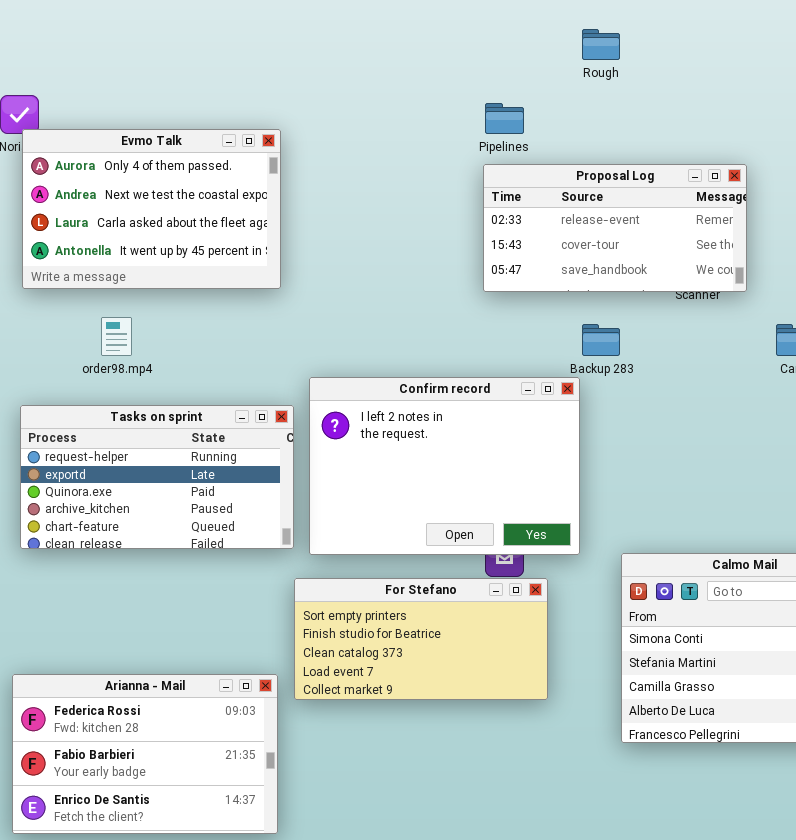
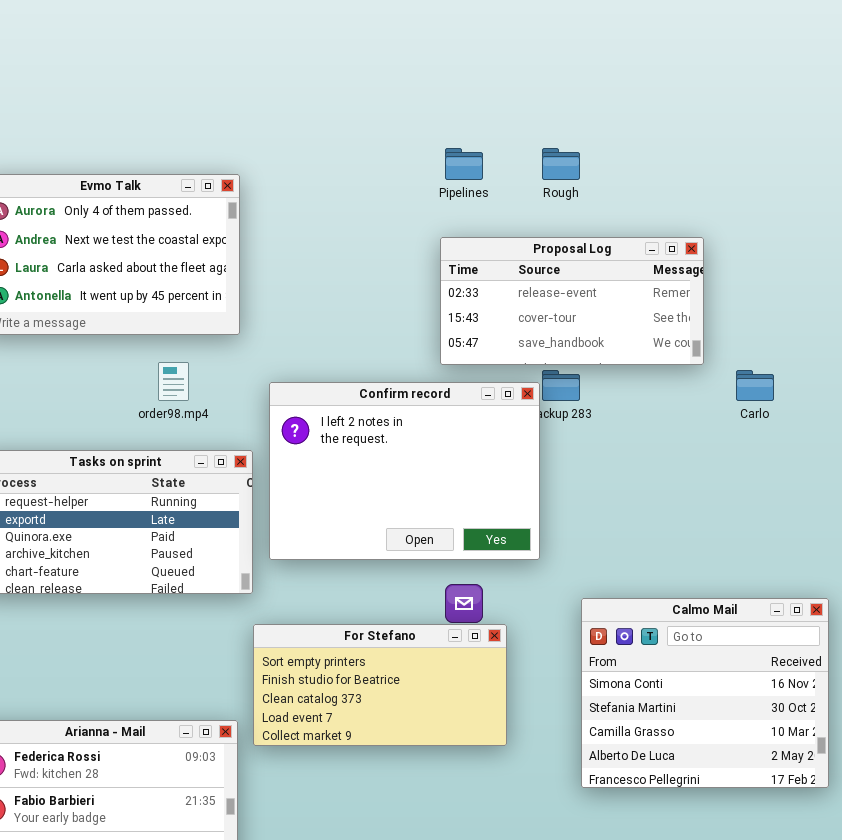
Rough: [582,29,620,60] -> [542,148,580,180], moved
Proposal Log: [483,164,747,292] -> [440,237,704,365], moved
order98.mp4: [101,317,132,356] -> [158,362,189,401], moved
Confirm record: [309,377,580,555] -> [269,382,540,560], moved

